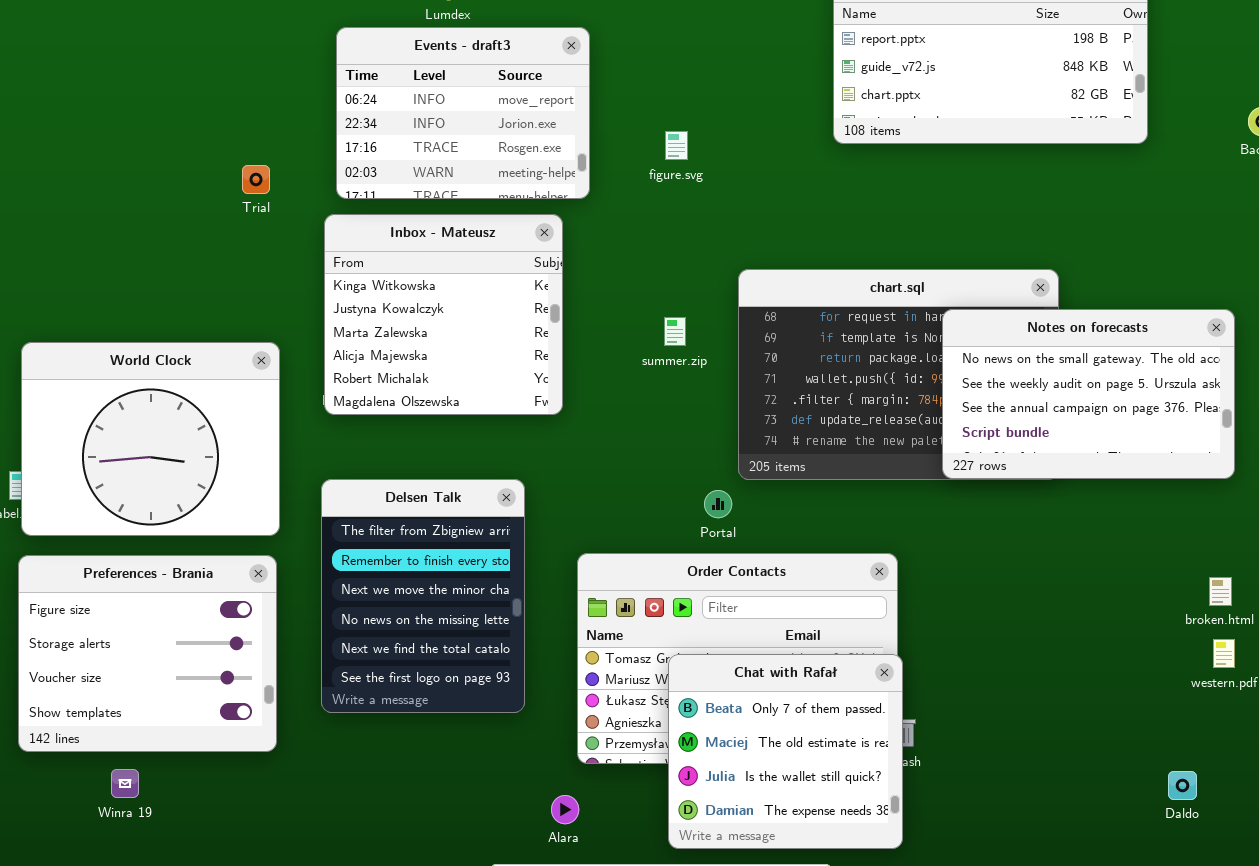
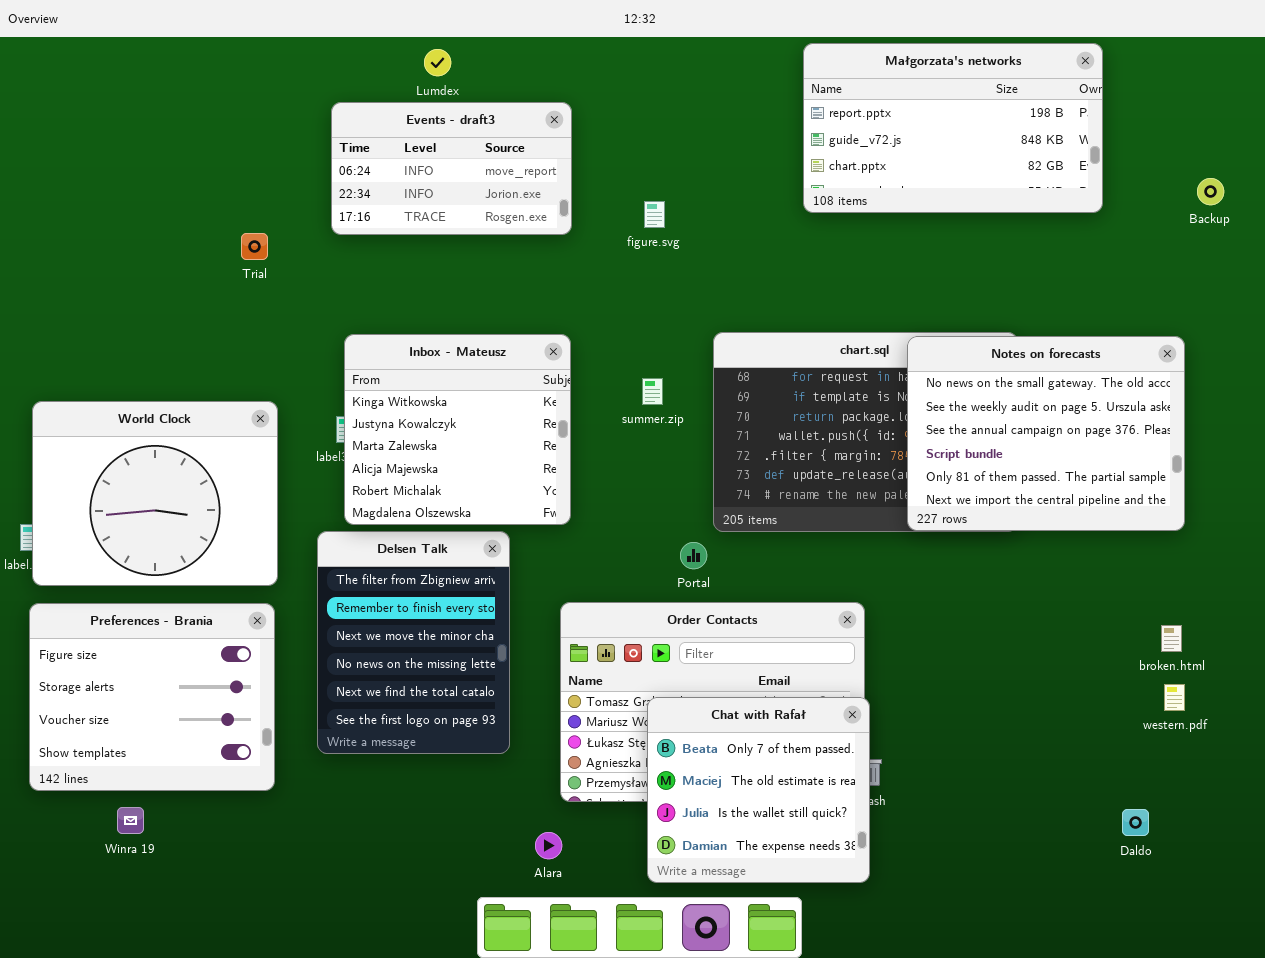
Events - draft3: [336,27,590,199] -> [331,102,572,235], resized
Inbox - Mateusz: [324,214,563,415] -> [344,334,571,525], moved
Notes on forecasts: [942,309,1235,479] -> [907,336,1185,531], resized

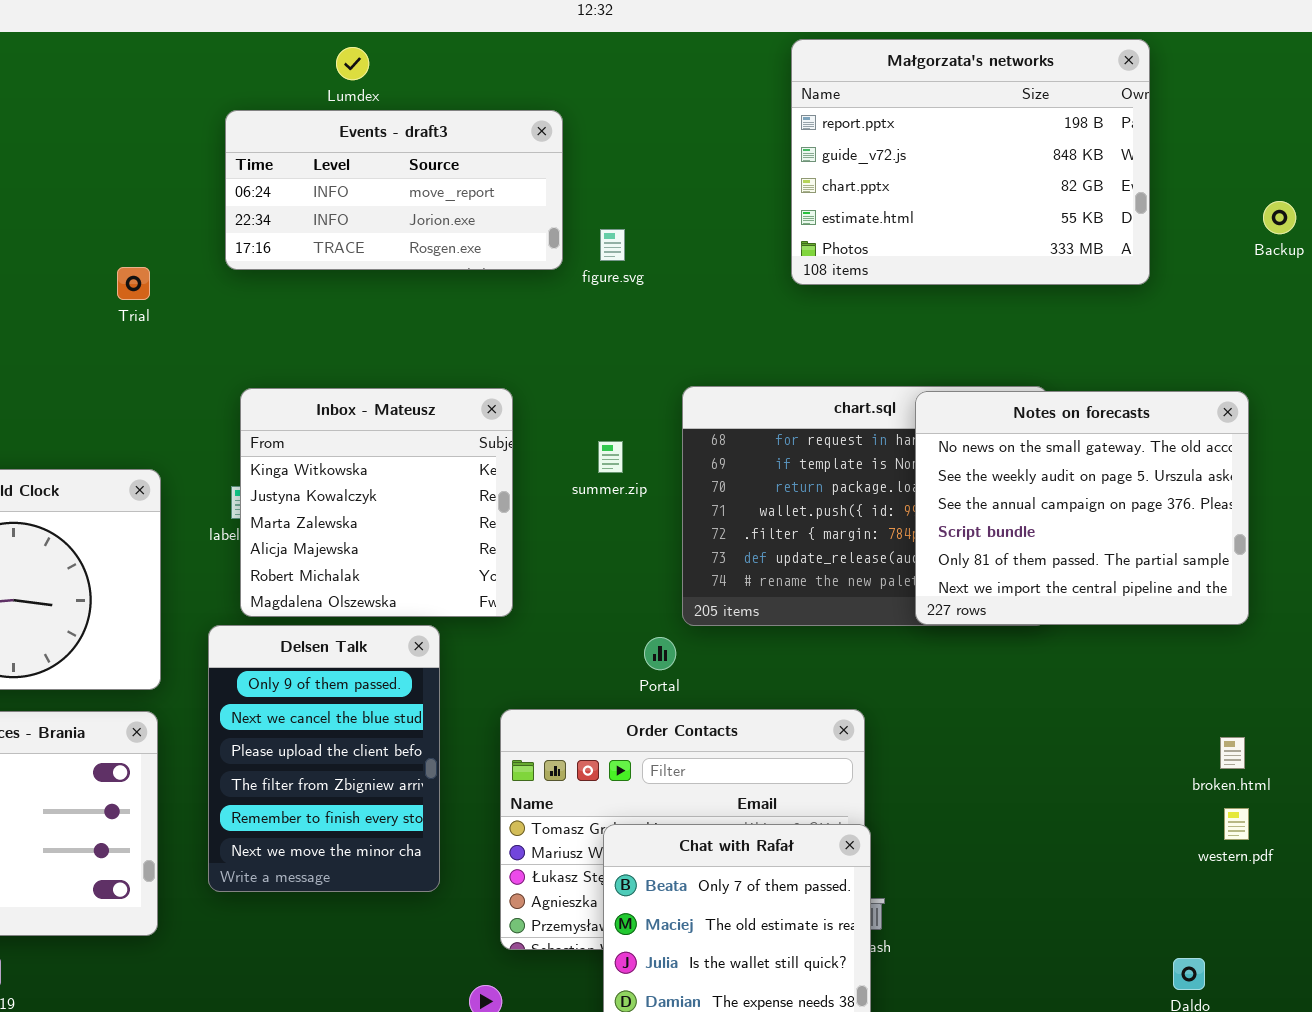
Małgorzata's networks: [803,43,1103,213] -> [791,39,1150,285], resized
Events - draft3: [331,102,572,235] -> [225,110,563,270], resized
Delsen Talk: [317,531,510,754] -> [208,625,440,892], scrolled up 3 rows

